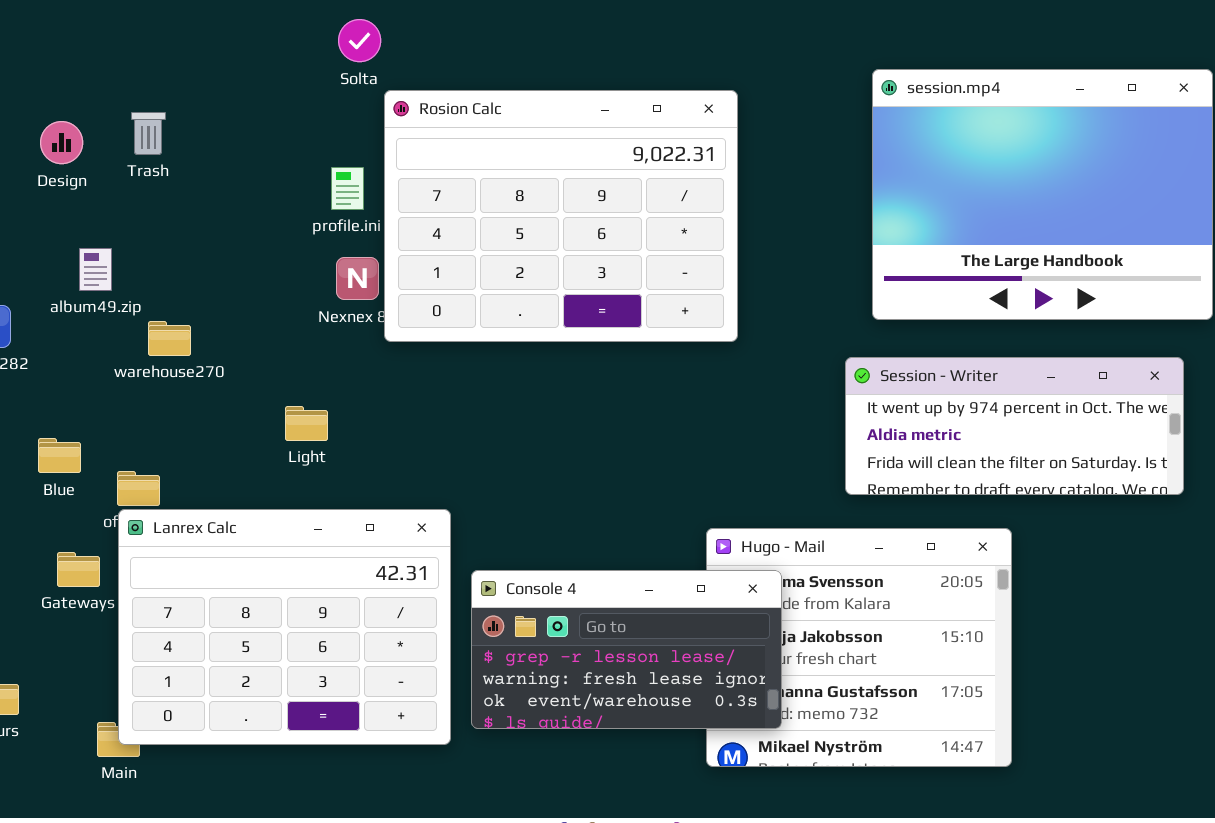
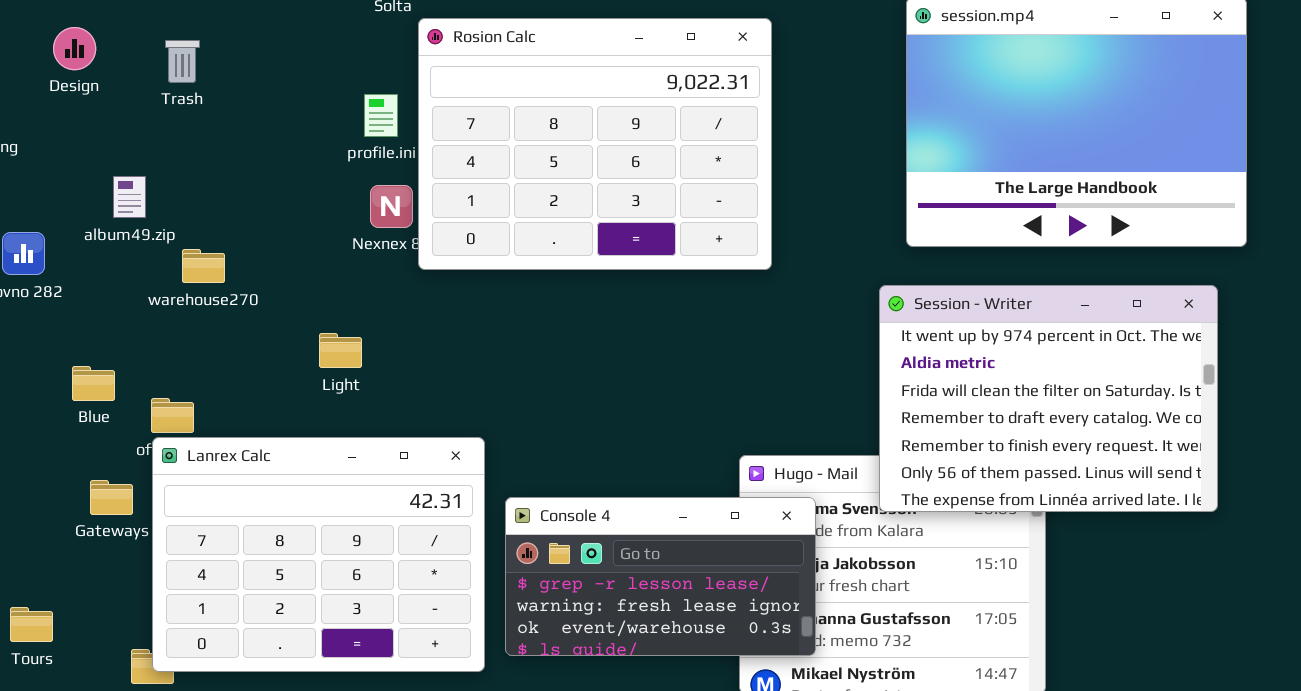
Design: [40,121,83,164] -> [53,27,96,70], moved
Session - Writer: [845,357,1184,495] -> [879,285,1218,512], resized

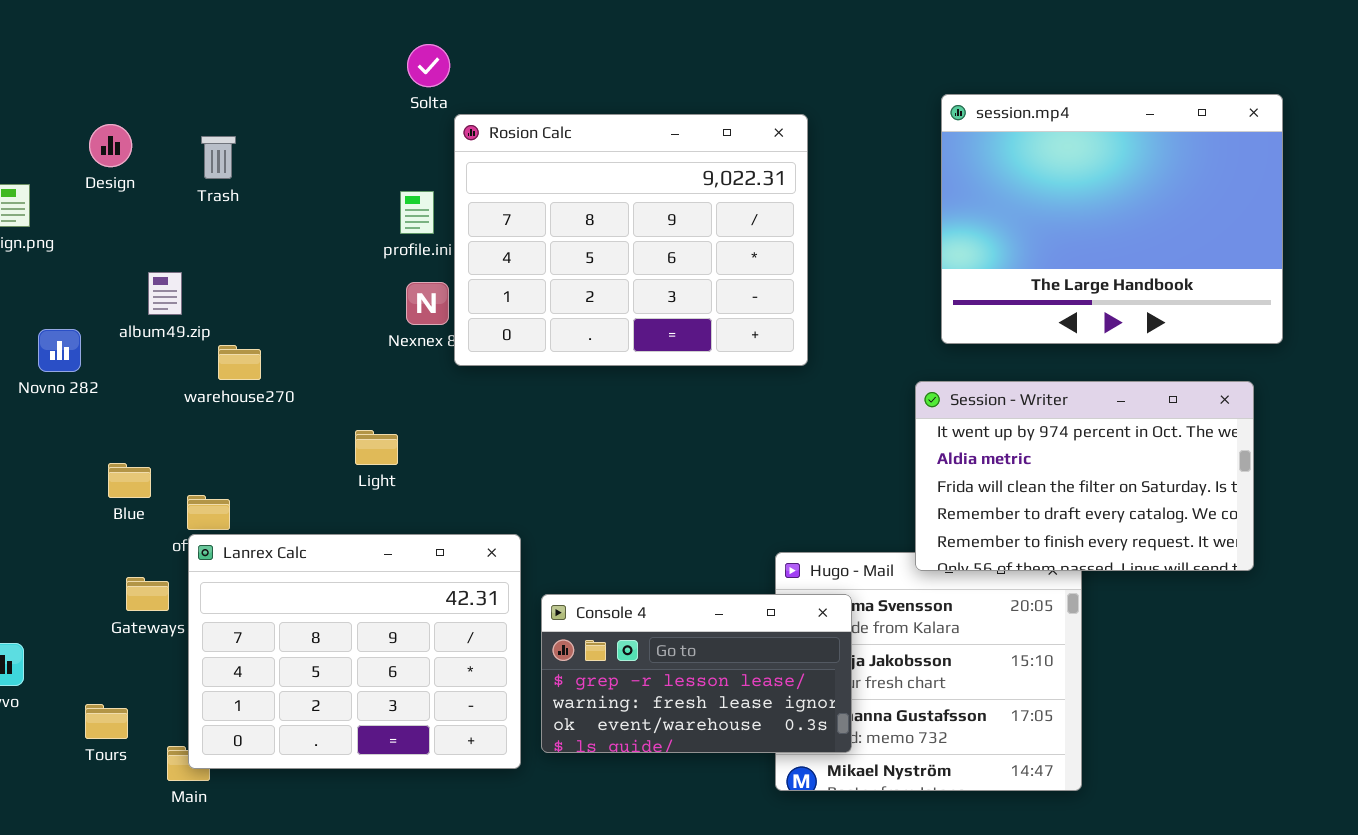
Session - Writer: [879,285,1218,512] -> [915,381,1254,571], resized
Tours: [10,607,53,642] -> [85,704,128,739], moved

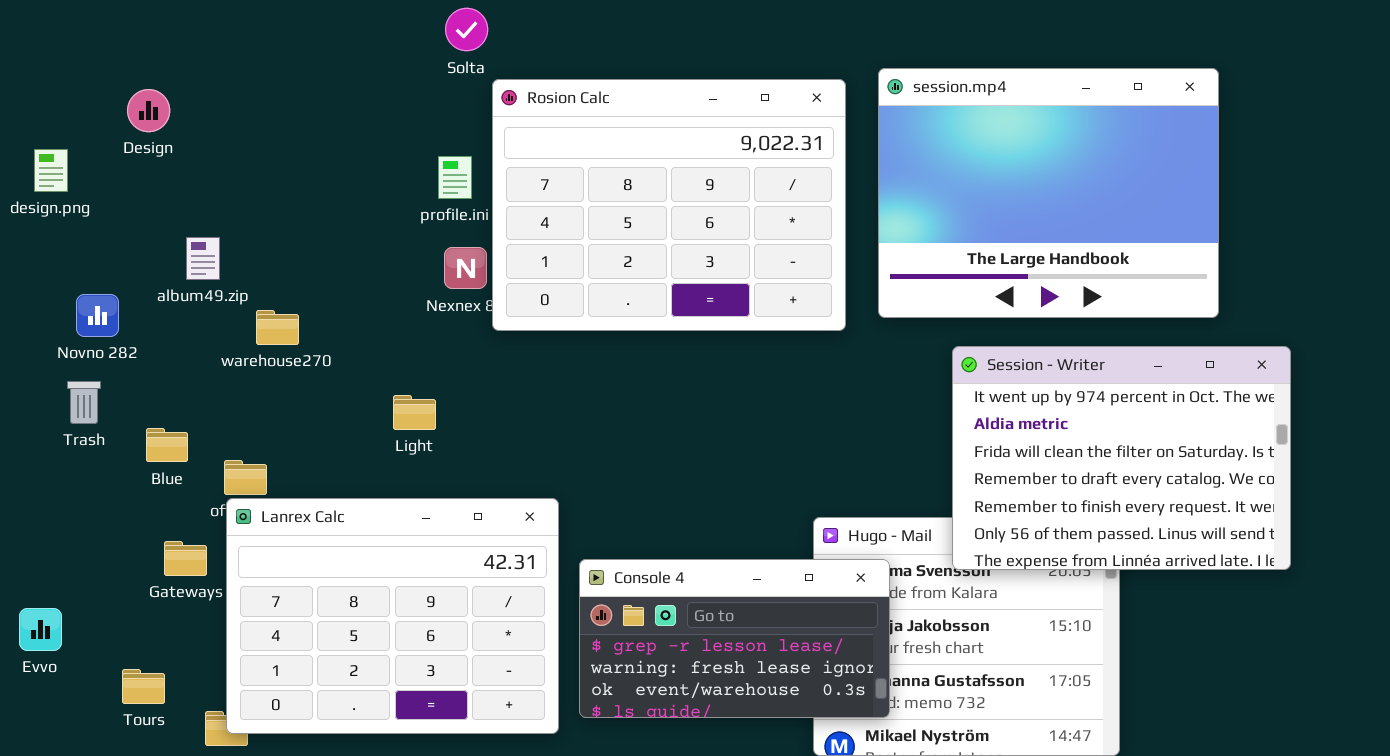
session.mp4: [941,94,1283,344] -> [878,68,1219,318], moved
Trash: [201,136,236,179] -> [67,381,101,424], moved
Session - Writer: [915,381,1254,571] -> [952,346,1291,570], resized

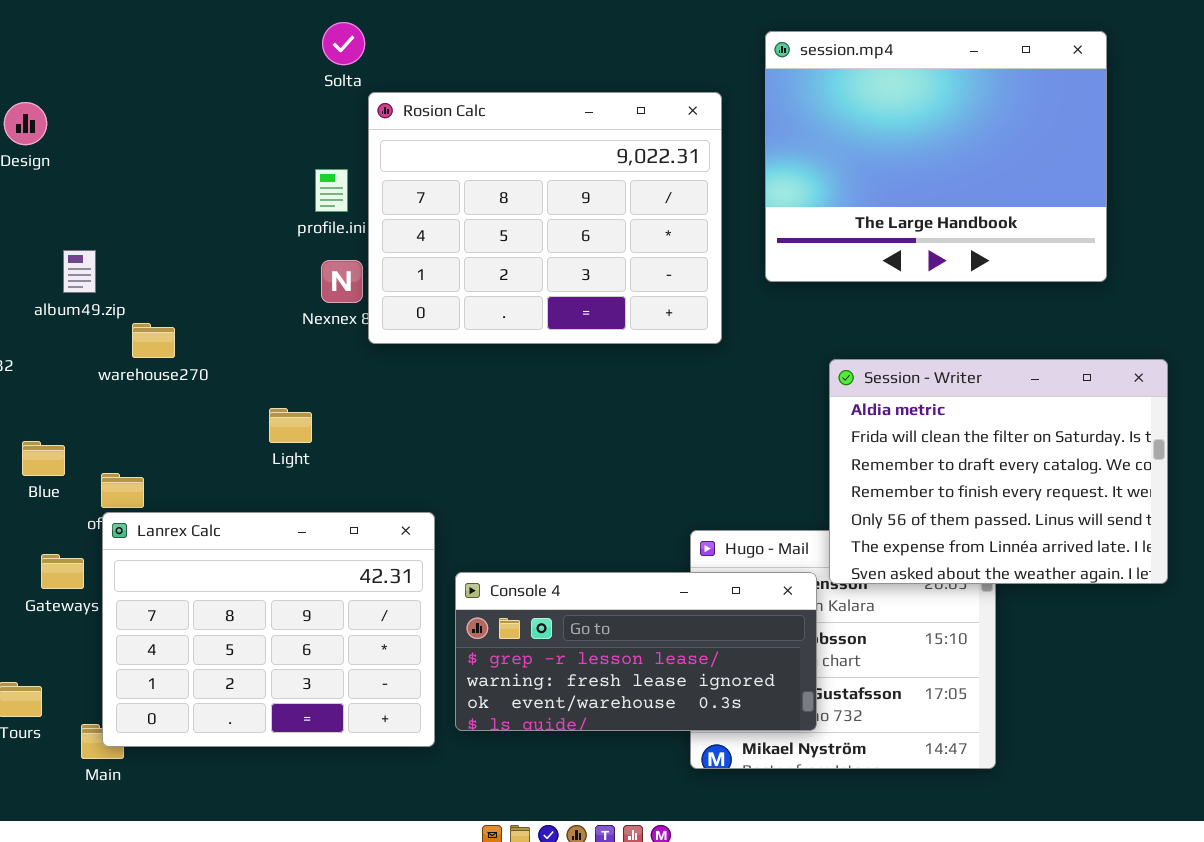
session.mp4: [878,68,1219,318] -> [765,31,1107,282], moved
Session - Writer: [952,346,1291,570] -> [829,359,1168,584], scrolled down 1 row
Console 4: [579,559,890,718] -> [455,572,817,731], resized

